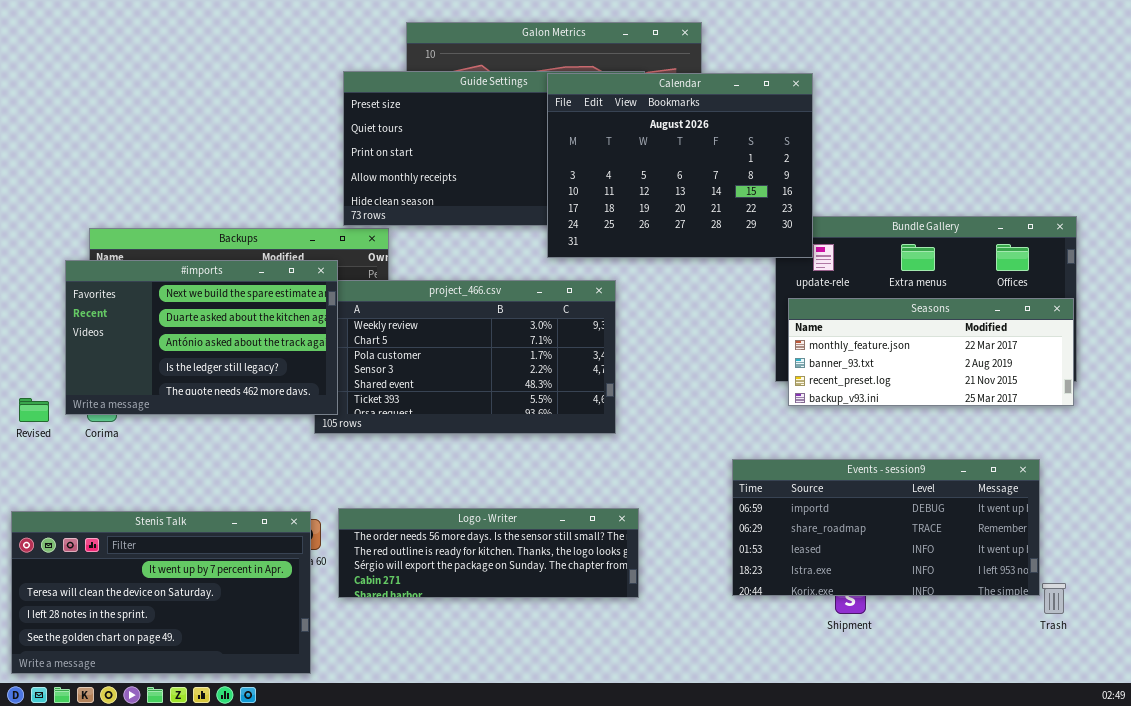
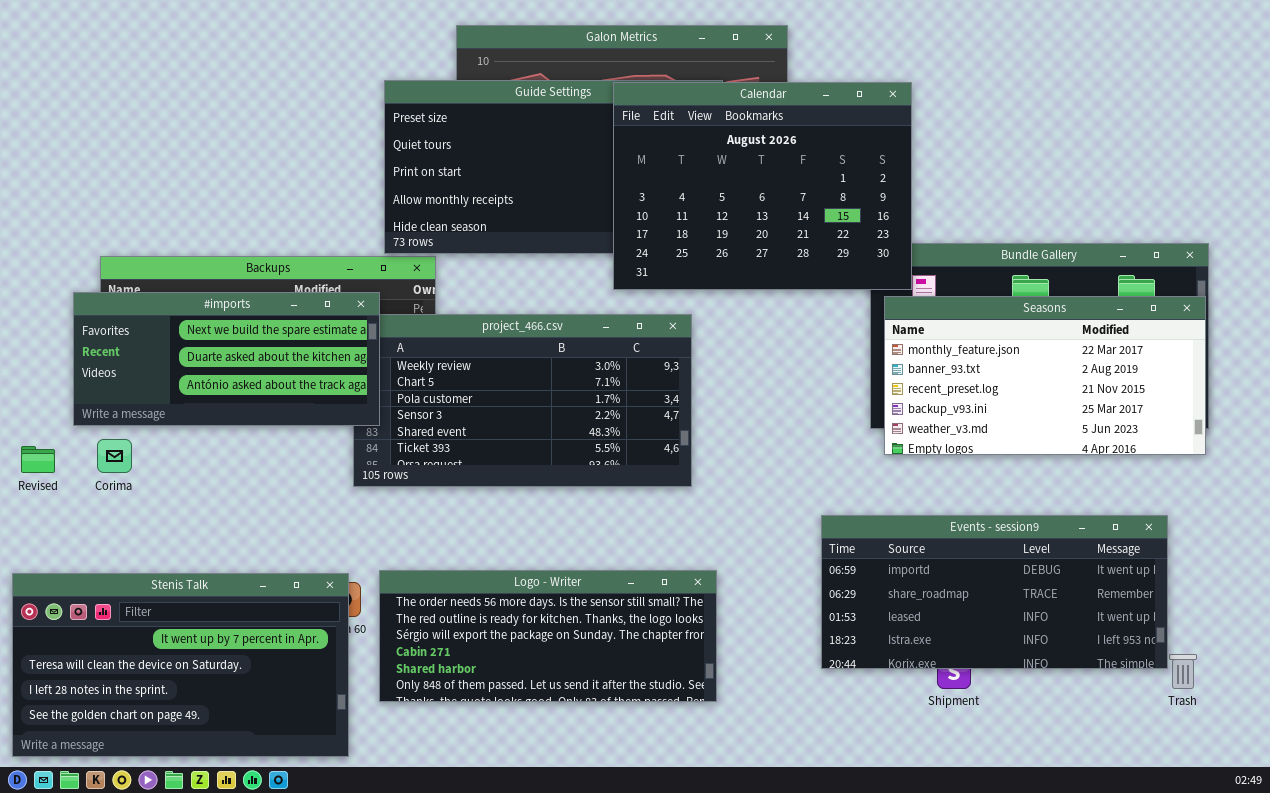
#imports: [65,260,338,415] -> [73,292,380,426], resized
Seasons: [788,298,1074,406] -> [884,296,1206,455], resized
Logo - Writer: [338,508,639,598] -> [379,570,717,702], resized

